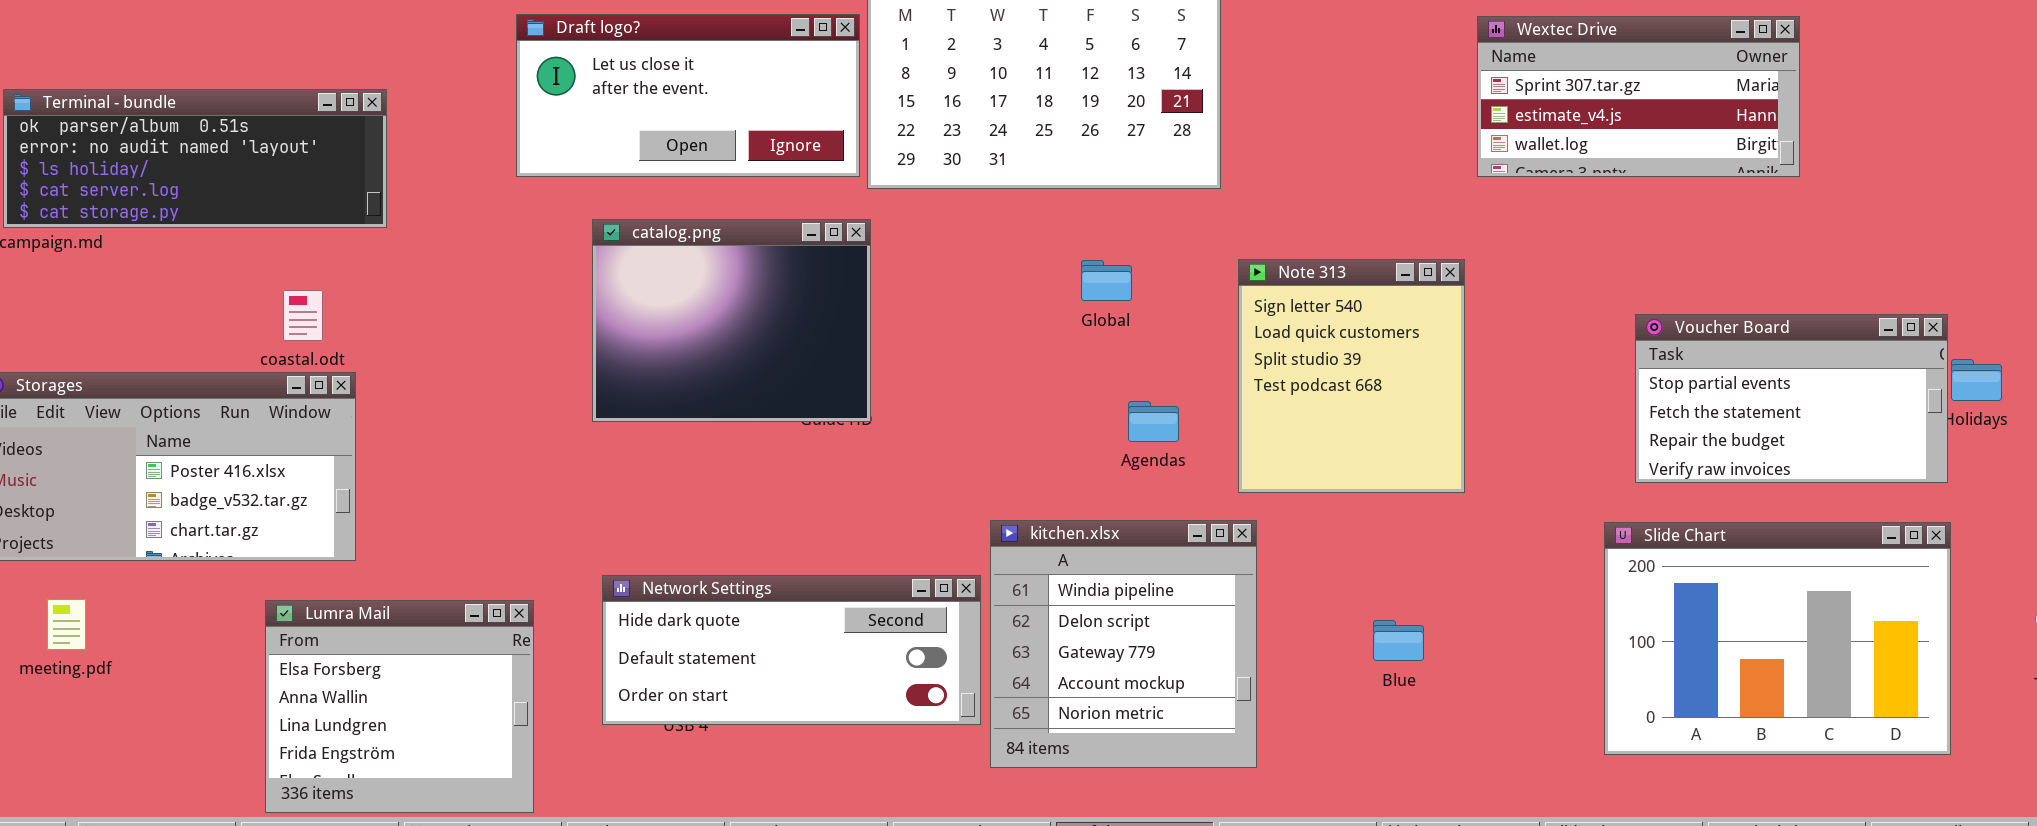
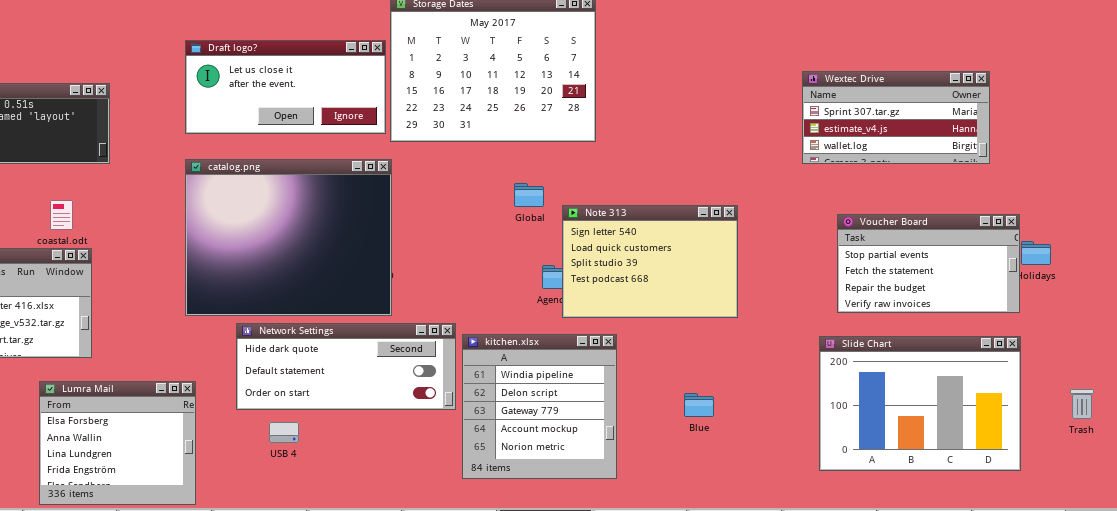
Wextec Drive: [1477,16,1800,177] -> [802,71,990,164], moved
catalog.png: [592,219,871,422] -> [185,159,392,316], resized
Note 313: [1238,259,1465,493] -> [562,205,738,318], resized
Network Settings: [602,575,981,725] -> [236,323,456,410], moved

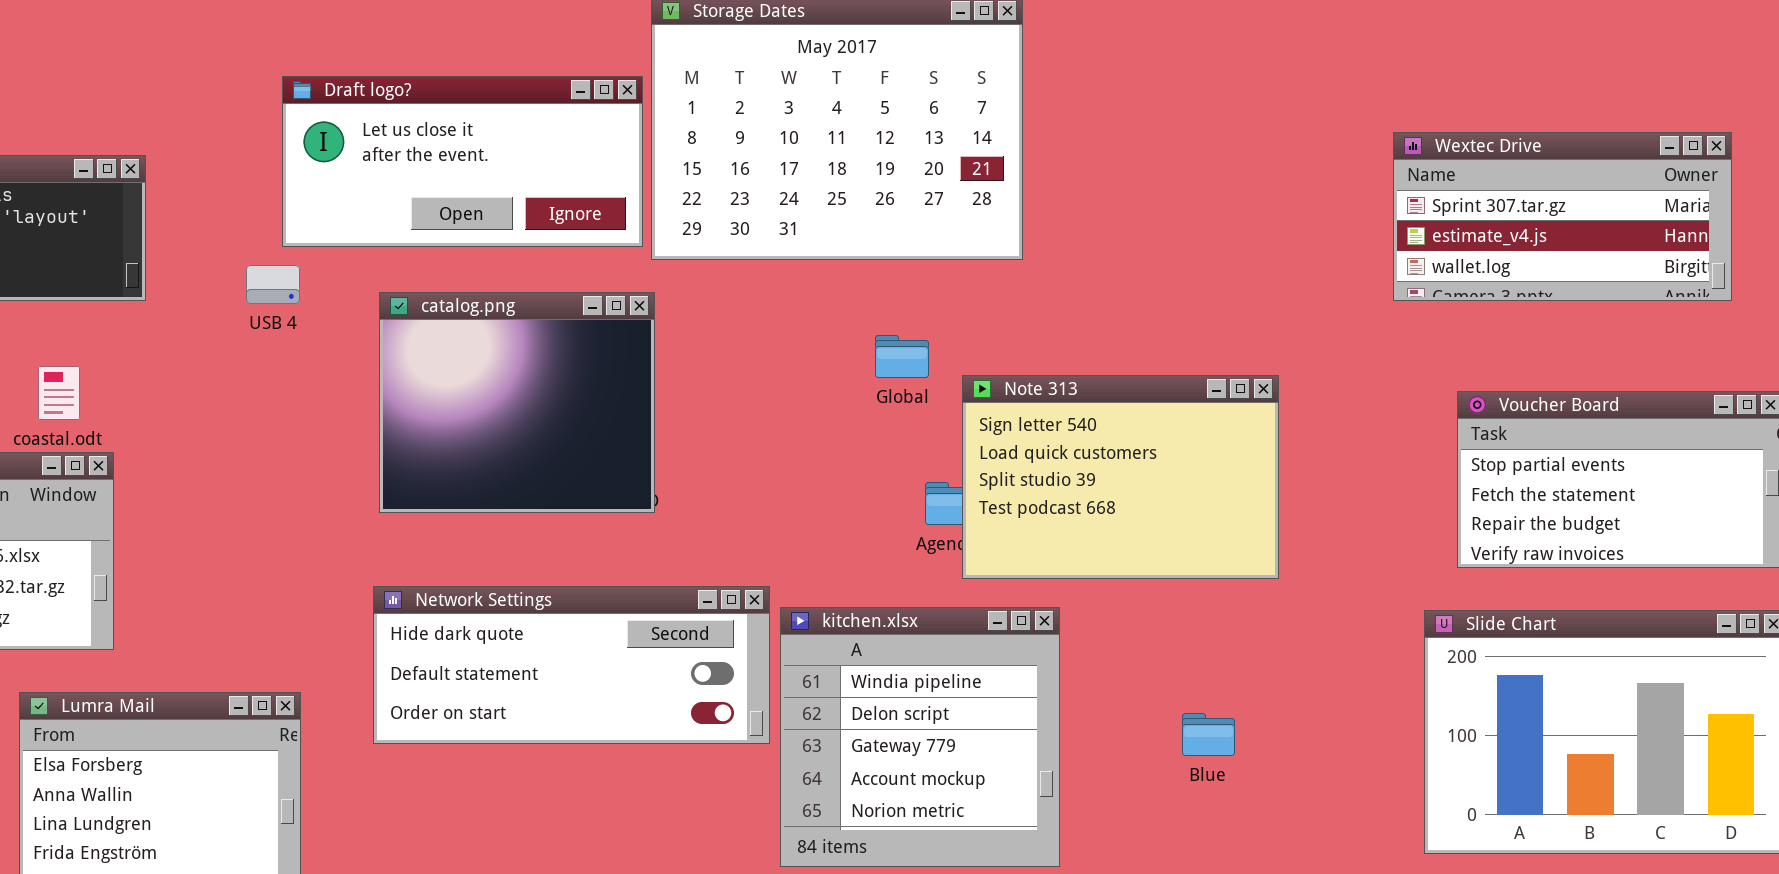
catalog.png: [185,159,392,316] -> [379,292,655,513], resized
USB 4: [269,422,299,443] -> [246,265,300,304], moved

